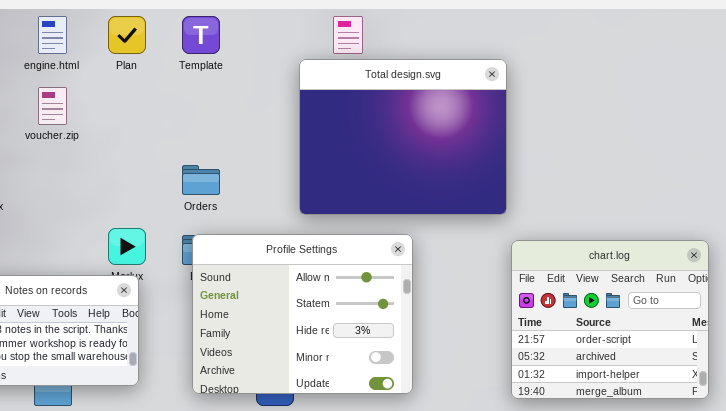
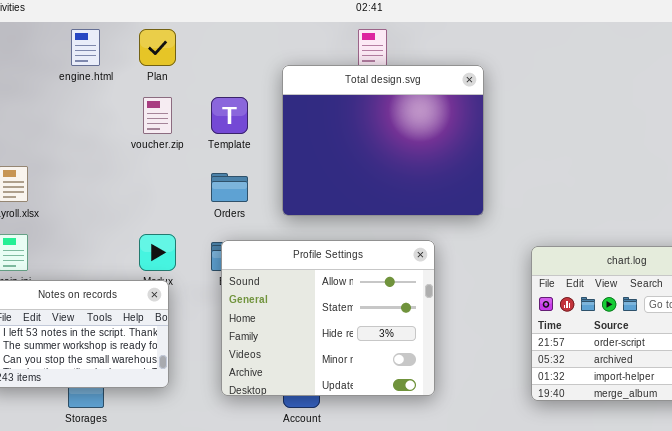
Template: [182,16,220,54] -> [211,97,248,134], moved
Total design.svg: [299,59,507,215] -> [282,65,484,216], moved
voucher.zip: [38,87,67,125] -> [143,97,172,134], moved

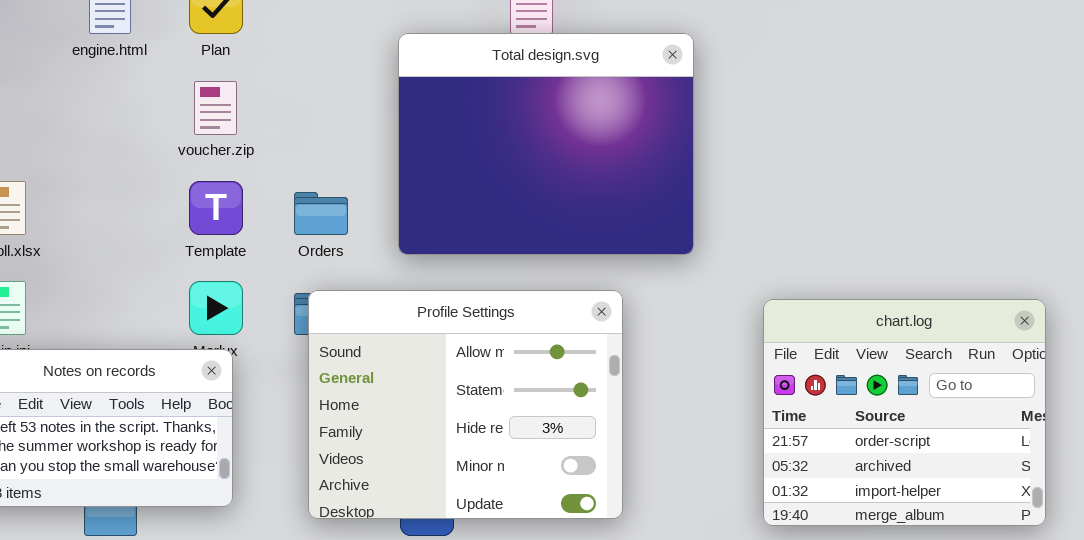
Template: [211,97,248,134] -> [189,181,243,235], moved

